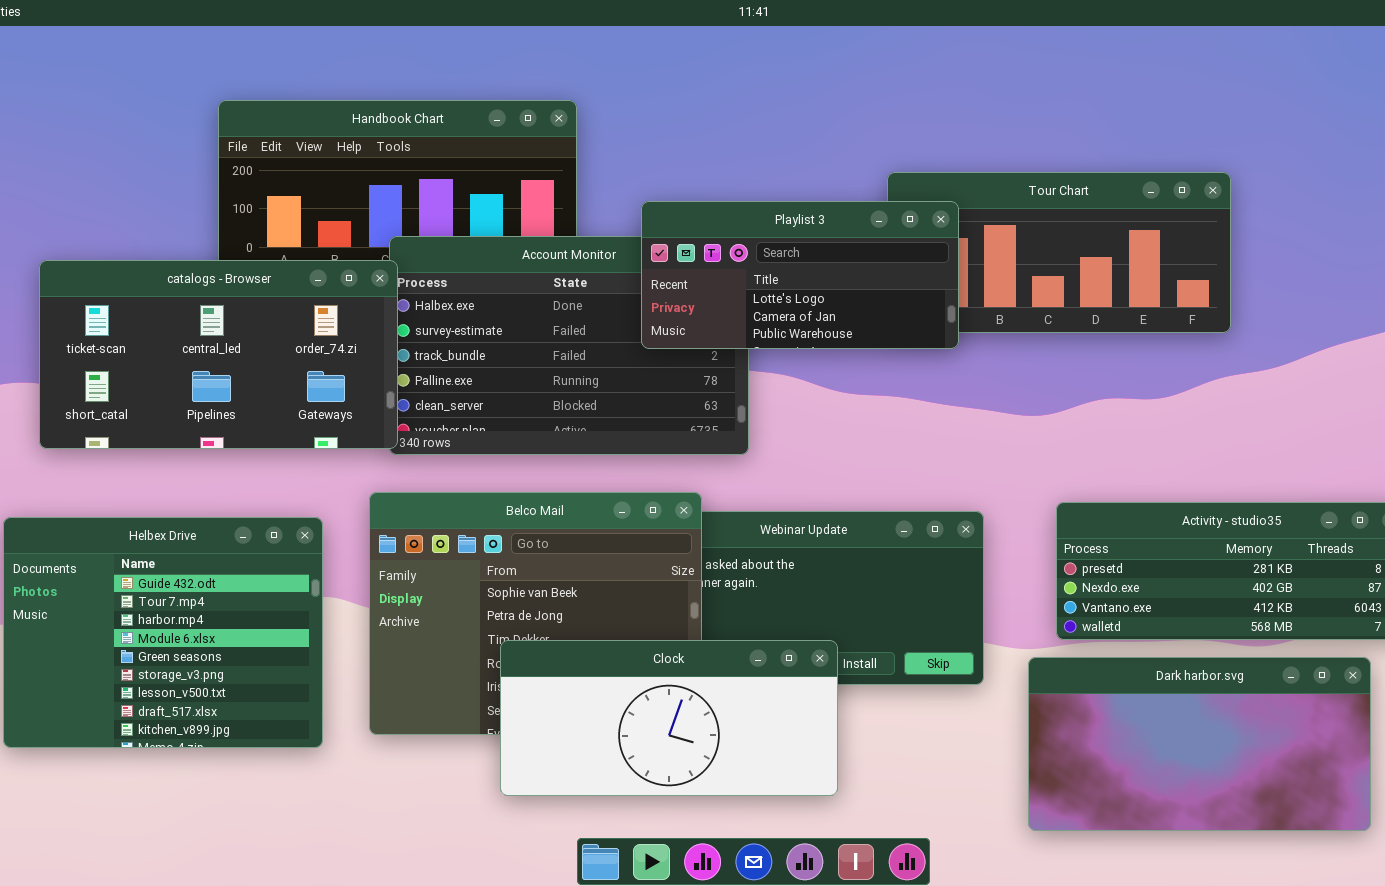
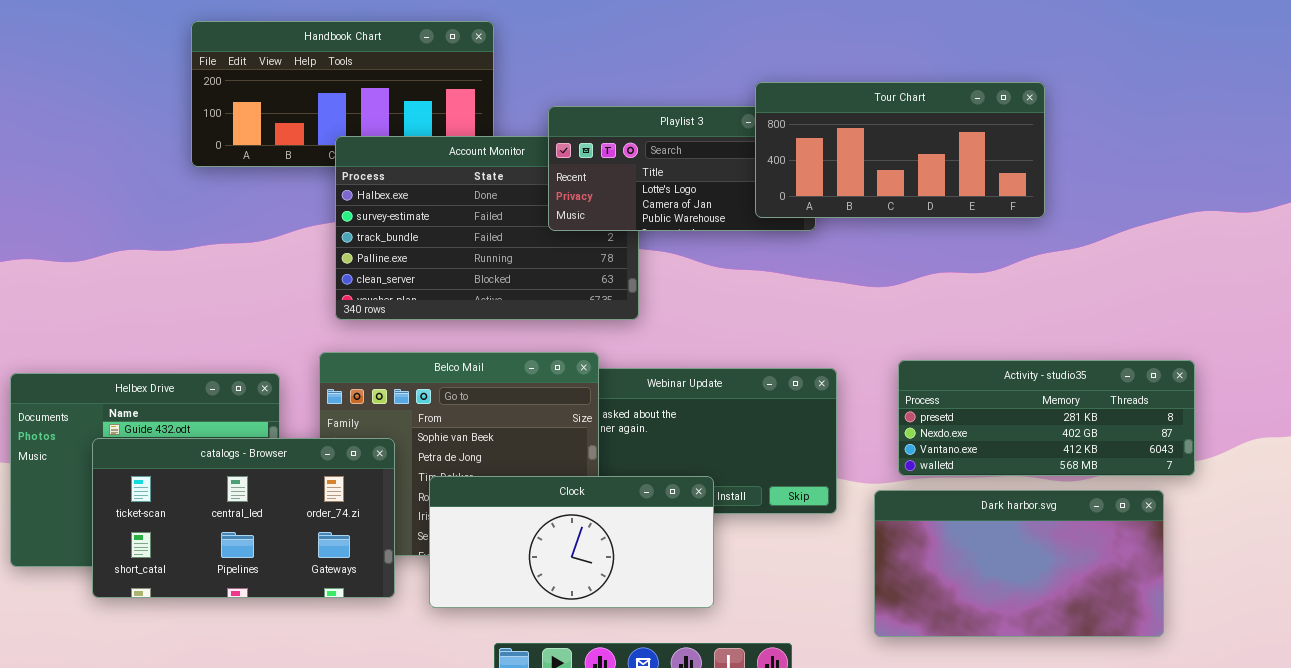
Tour Chart: [887,172,1231,333] -> [755,82,1045,218], raised
catalogs - Browser: [39,260,398,449] -> [92,438,395,598], moved

